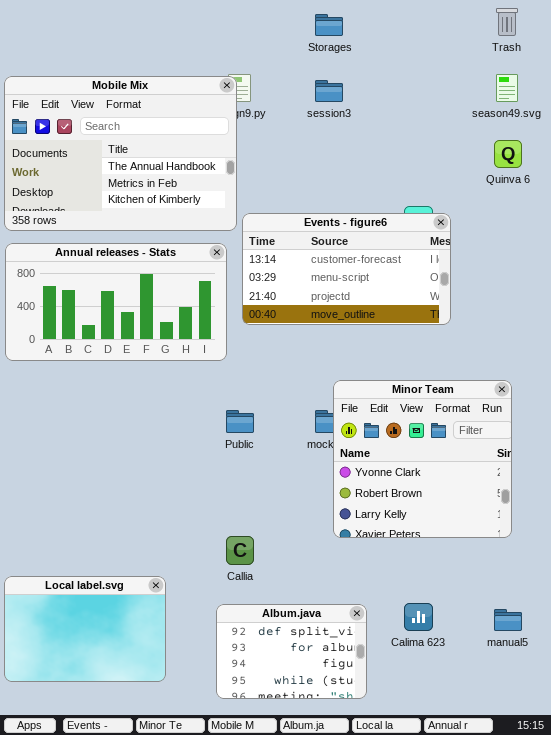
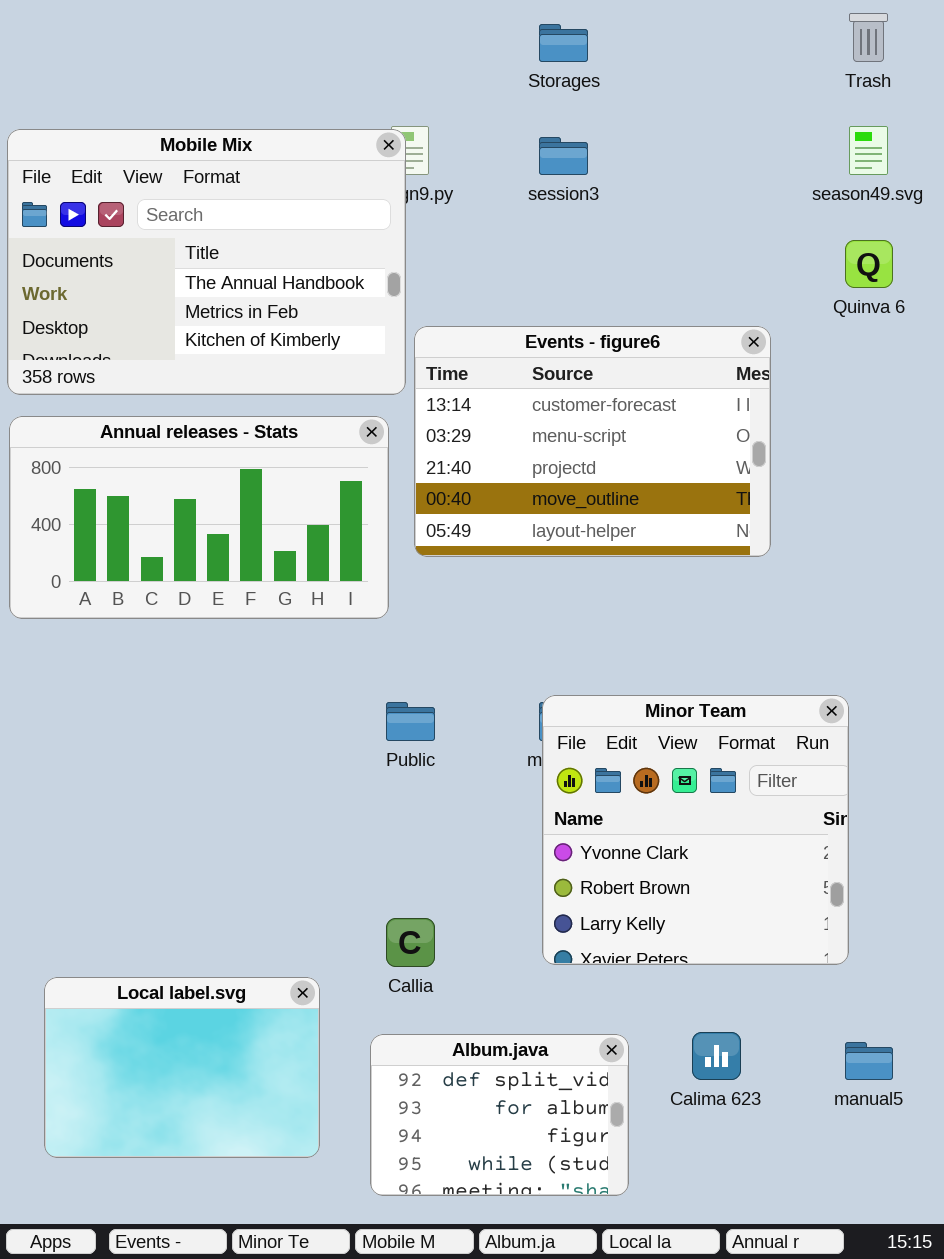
Events - figure6: [242,213,451,325] -> [414,326,771,557], resized
Minor Team: [333,380,512,538] -> [542,695,849,965], moved
Local label.svg: [4,576,166,682] -> [44,977,320,1158], moved

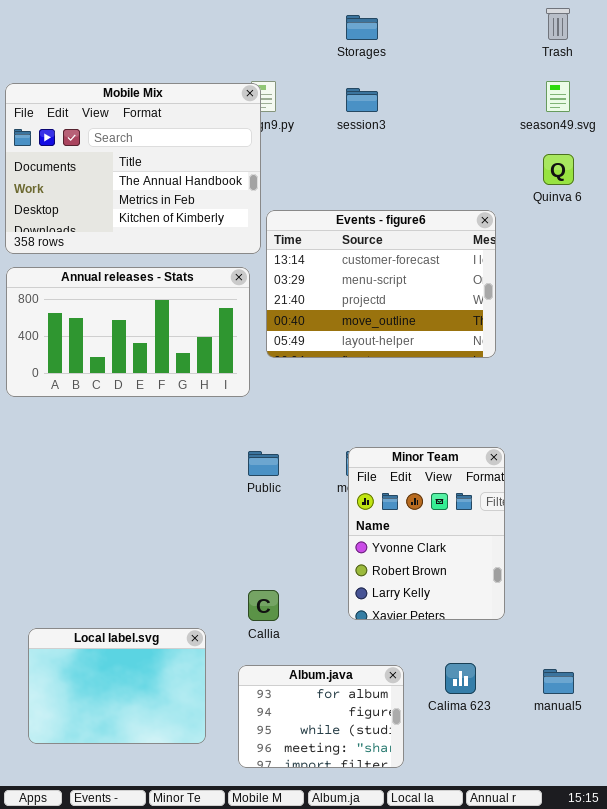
Minor Team: [542,695,849,965] -> [348,447,505,620], resized
Album.java: [370,1034,629,1196] -> [238,665,404,768], scrolled down 1 row

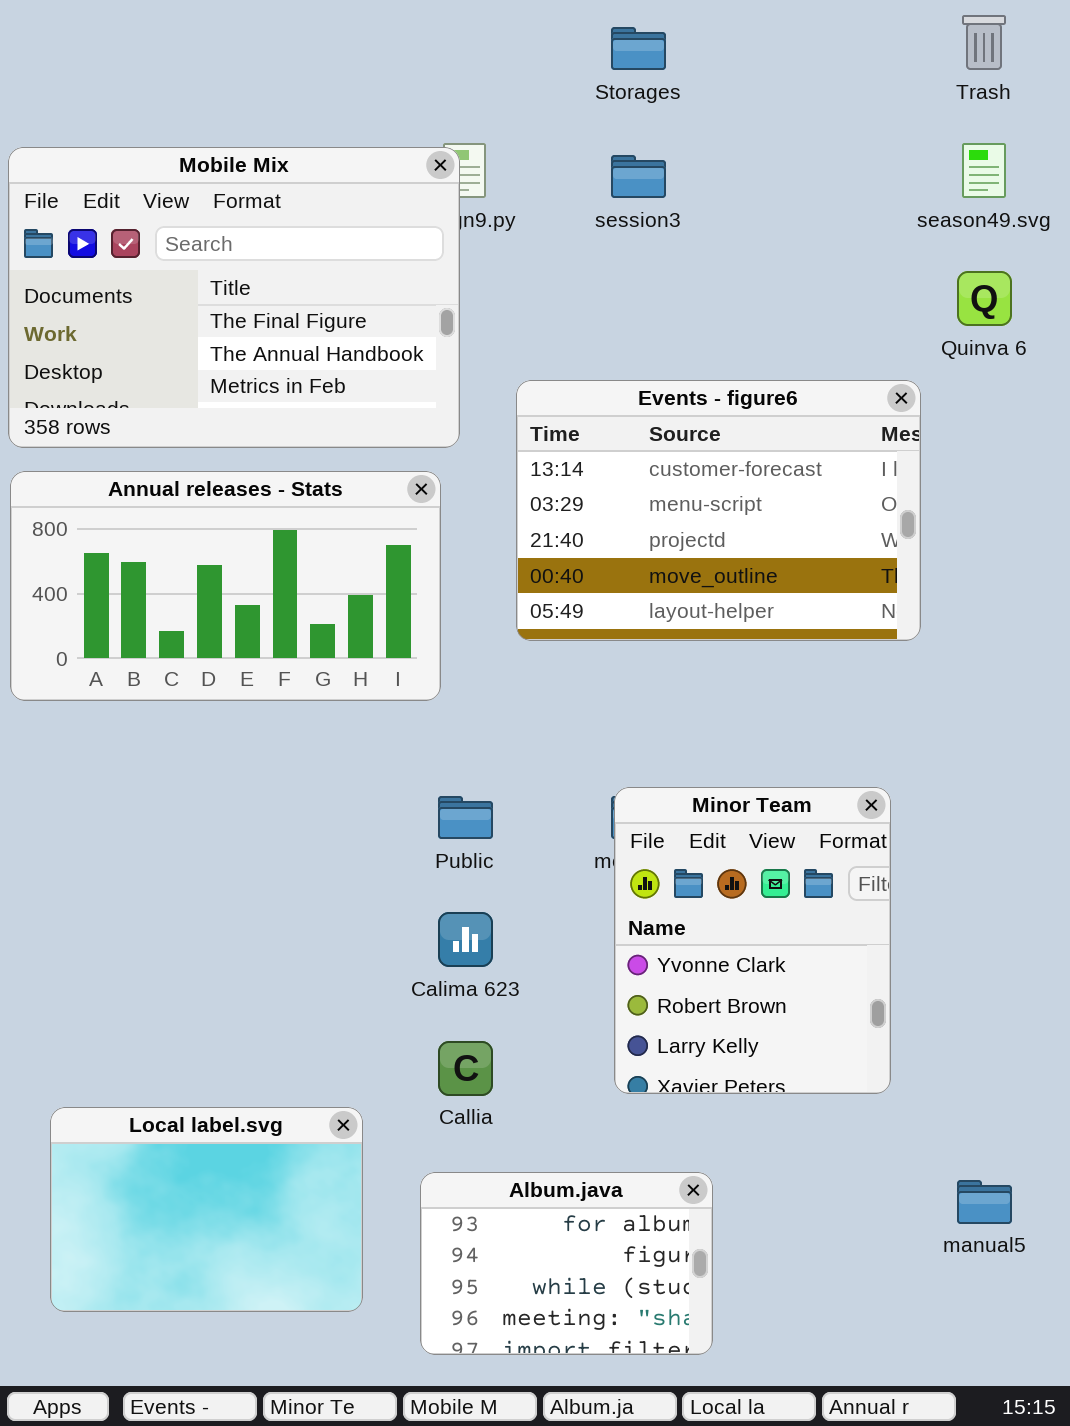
Mobile Mix: [5,83,261,254] -> [8,147,460,448], scrolled up 1 row
Events - figure6: [266,210,496,358] -> [516,380,921,641], moved
Calima 623: [445,663,476,694] -> [438,912,493,967], moved

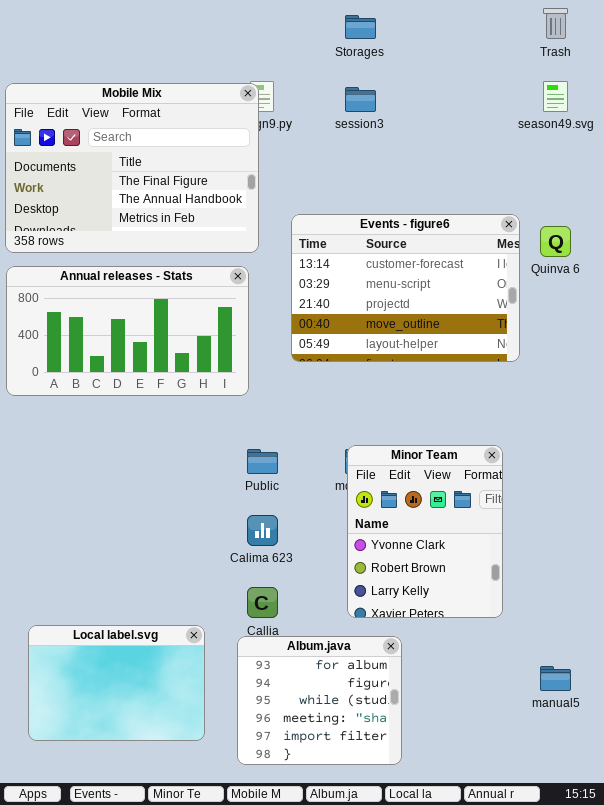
Quinva 6: [957,271,1012,326] -> [540,226,571,257], moved
Album.java: [420,1172,713,1355] -> [237,636,402,765], resized

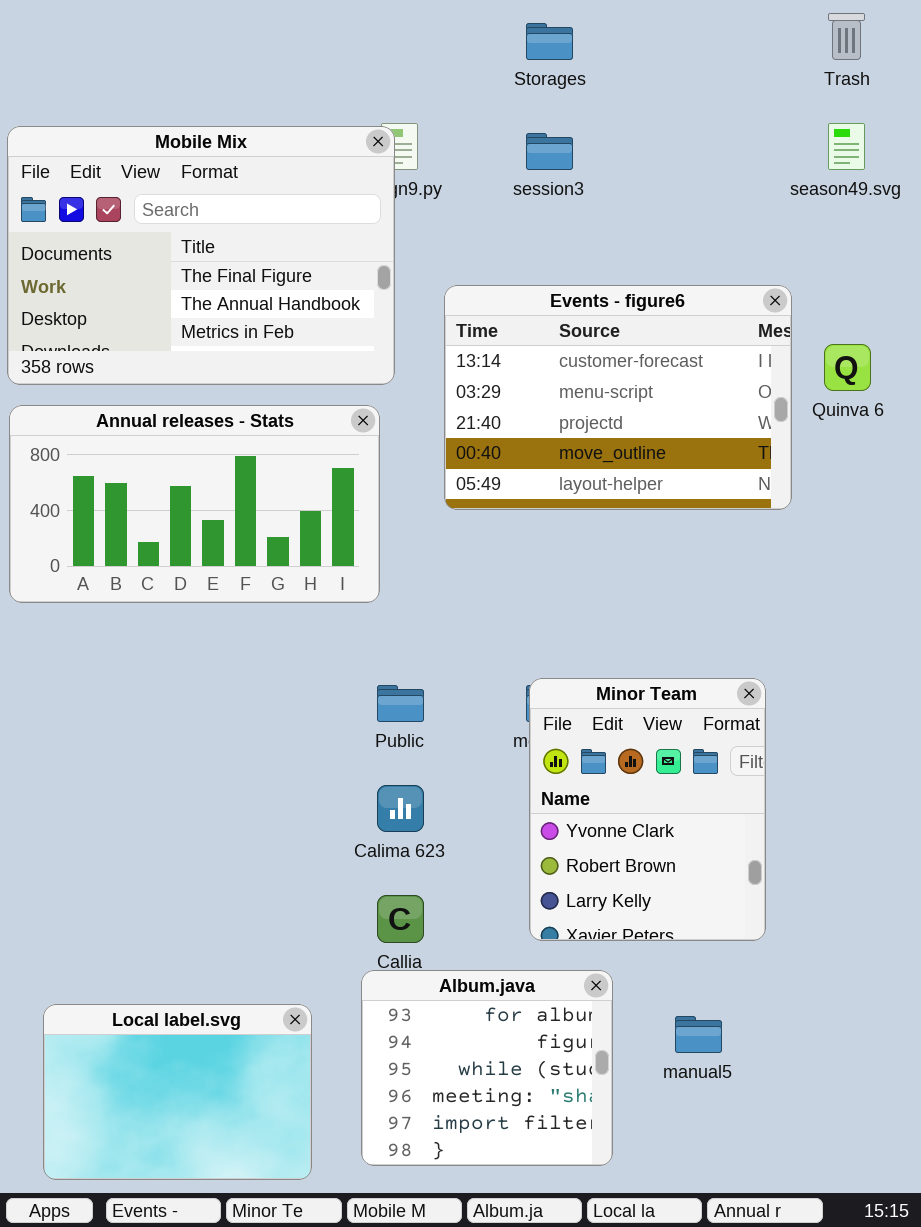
Events - figure6: [291,214,520,362] -> [444,285,792,510], moved
Local label.svg: [28,625,205,741] -> [43,1004,312,1180], moved
manual5: [540,666,571,691] -> [675,1016,722,1053], moved

